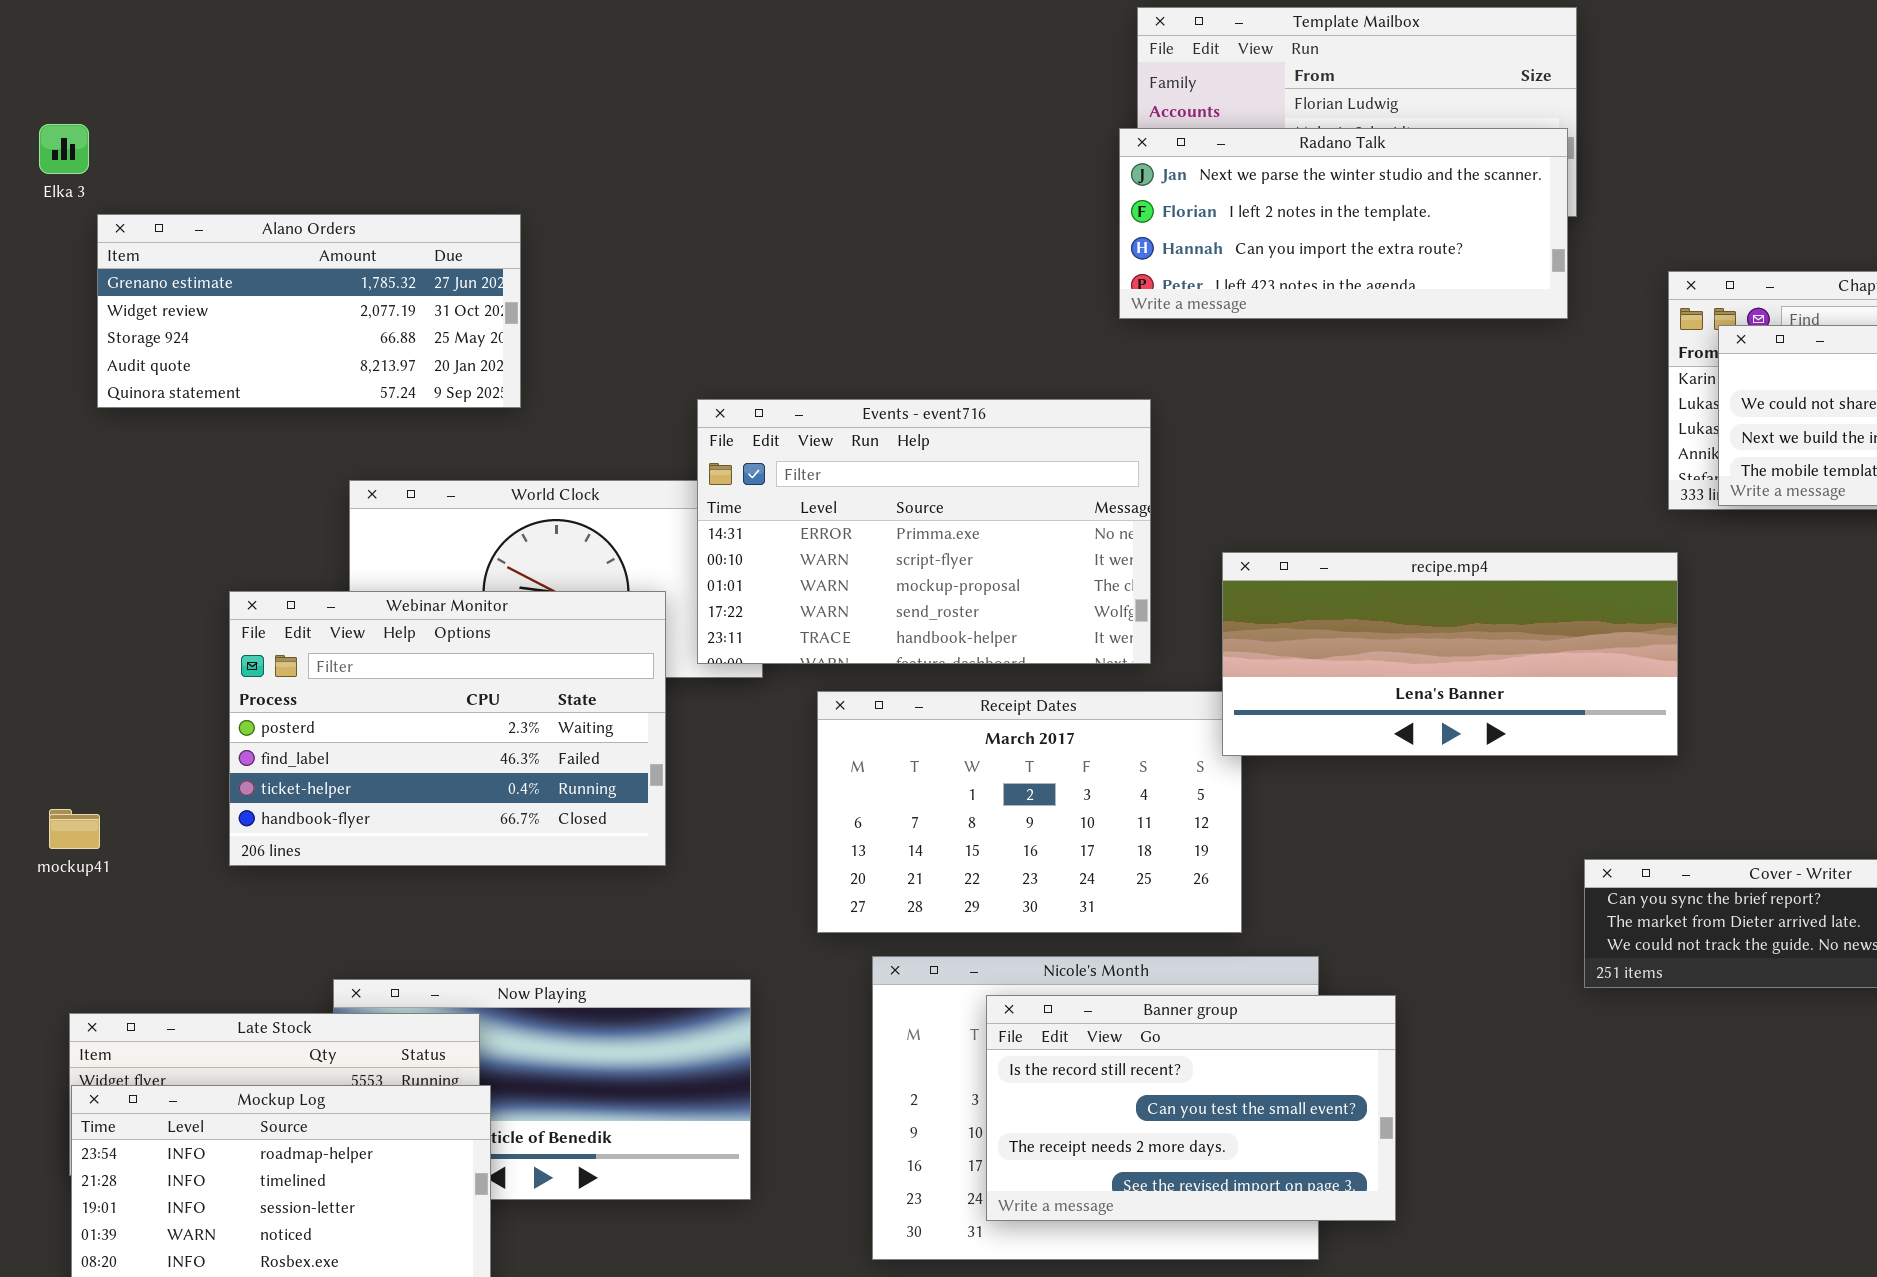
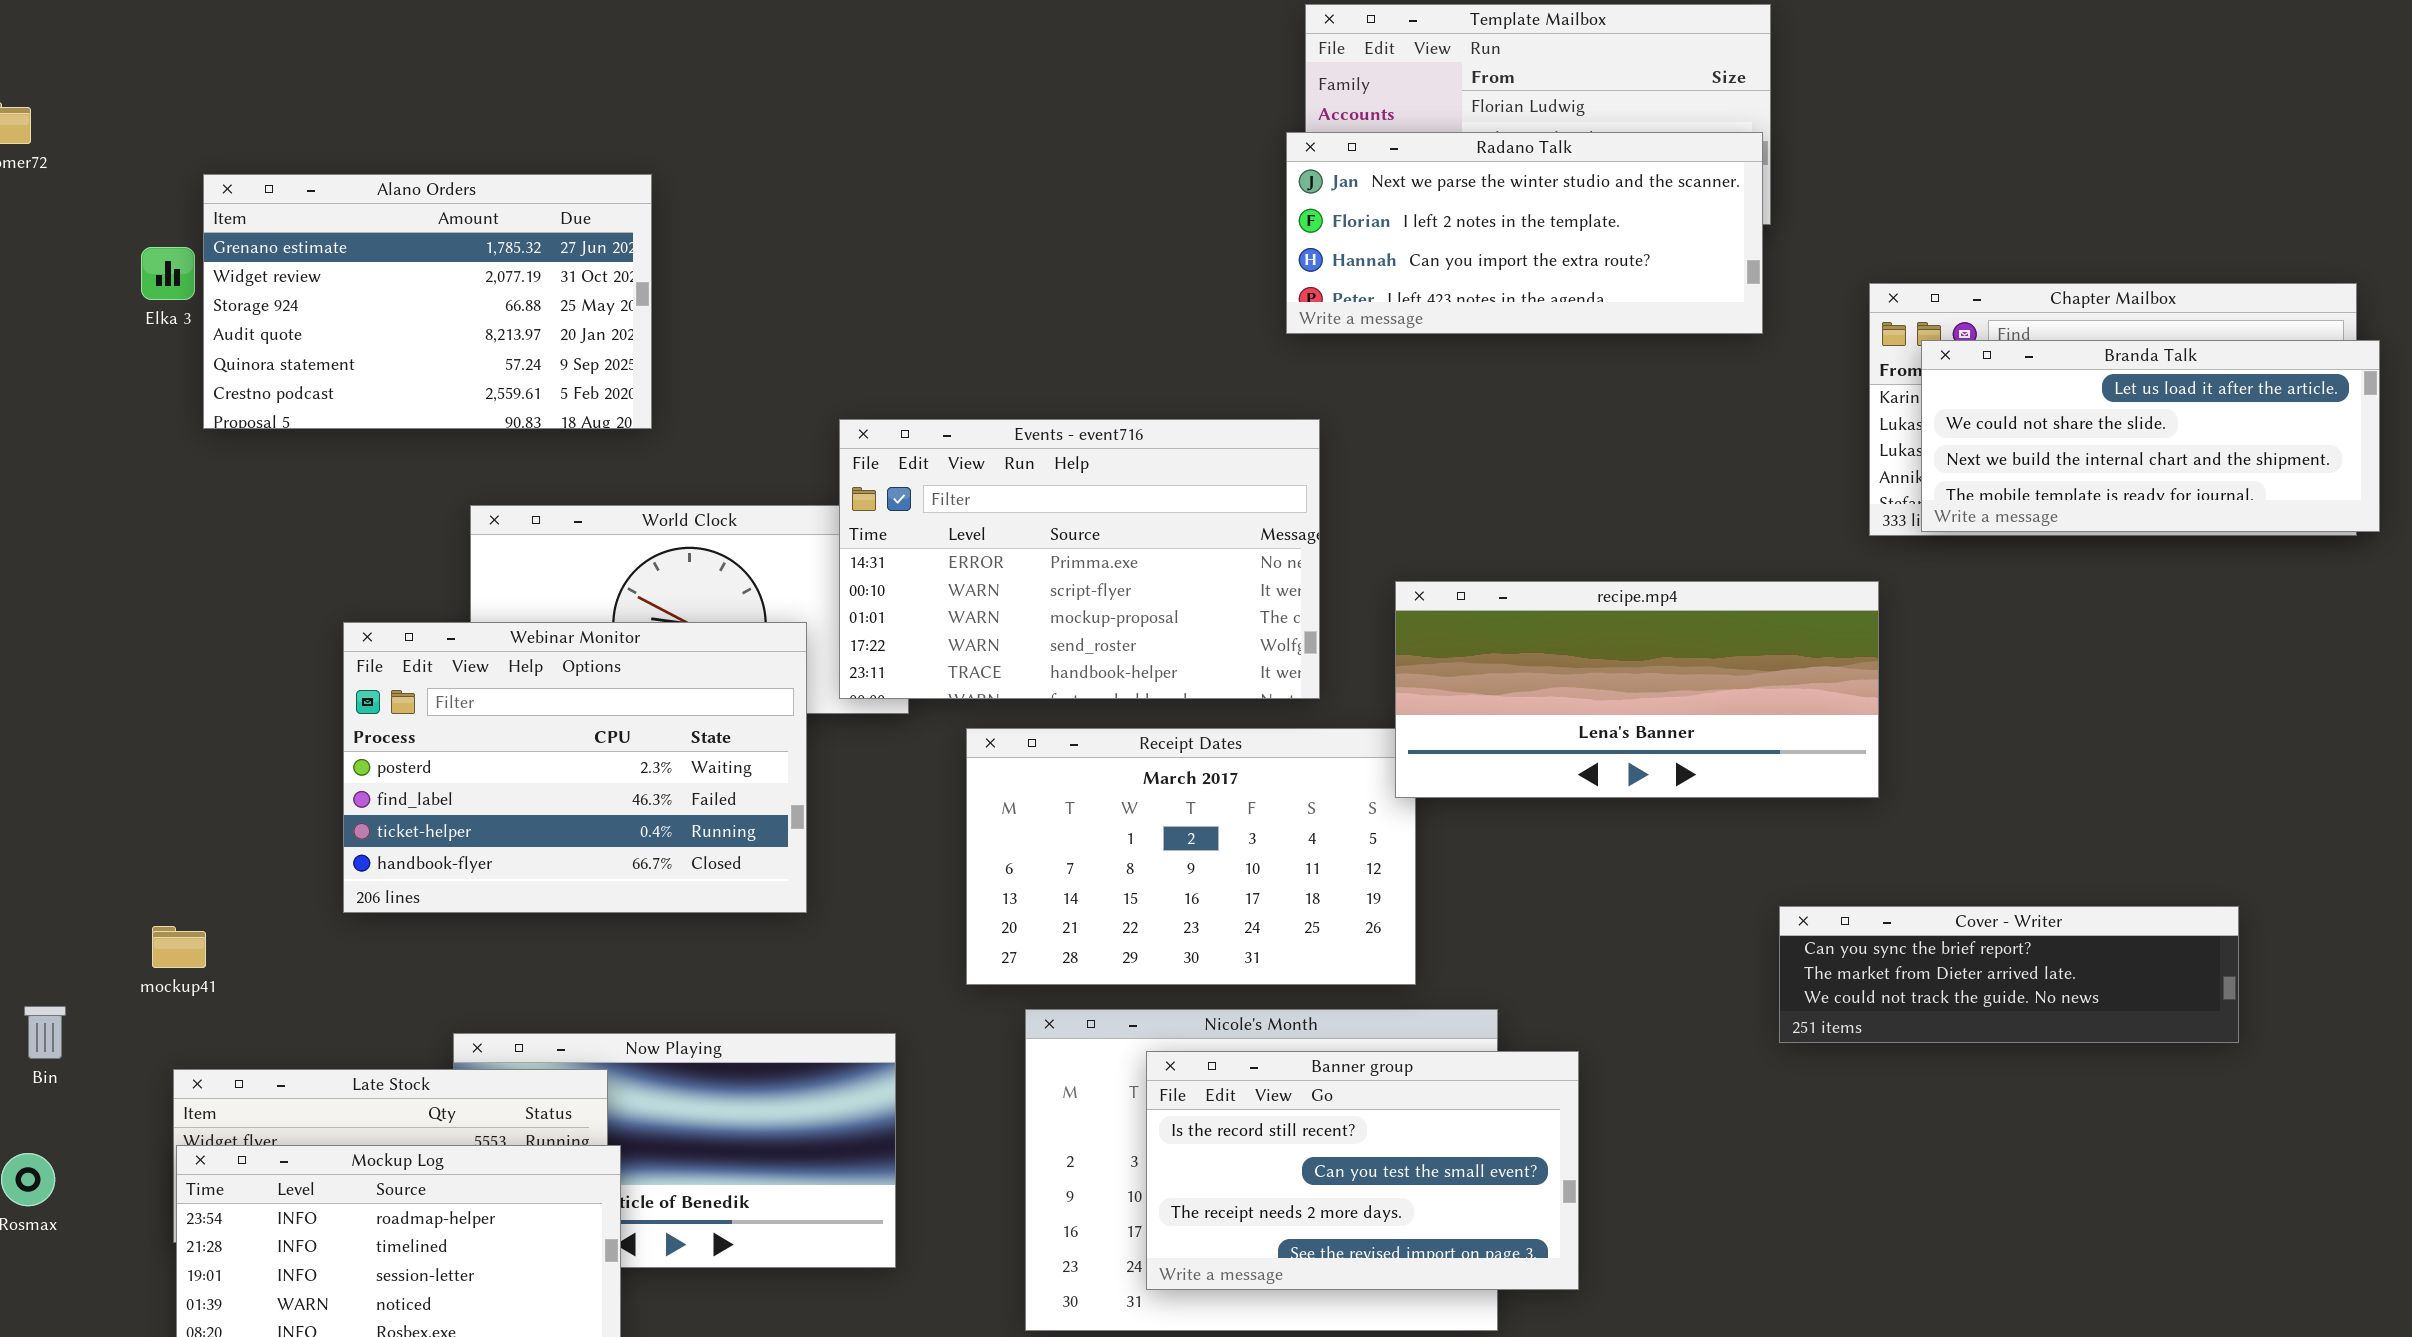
Elka 3: [39,124,89,174] -> [141,247,195,300], moved
Alano Orders: [97,214,521,408] -> [203,174,652,429], resized
mockup41: [49,809,100,849] -> [152,926,206,968], moved

